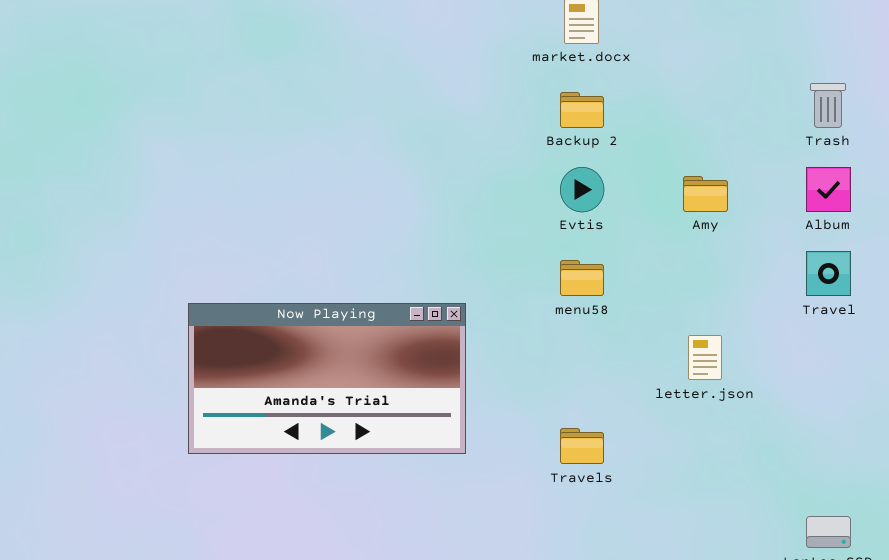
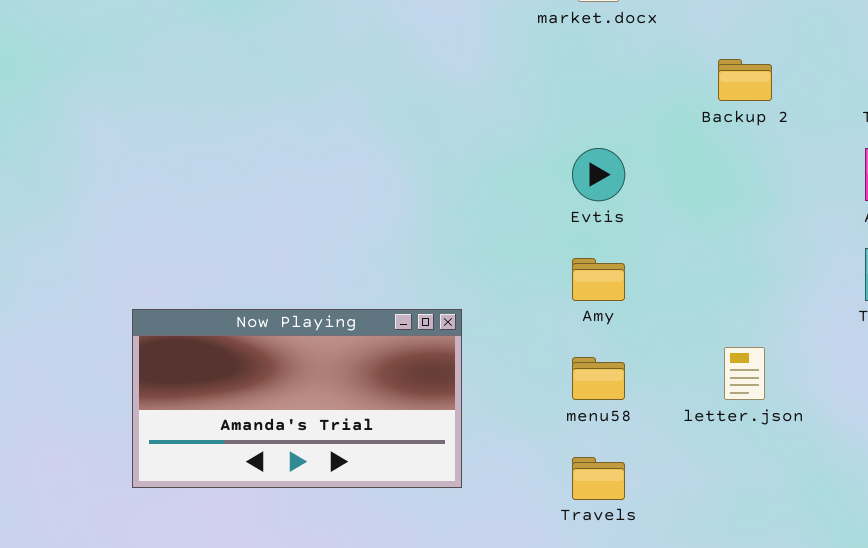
Backup 2: [560,92,604,128] -> [718,59,772,101], moved
Amy: [683,176,728,212] -> [572,258,625,301], moved
menu58: [560,260,604,296] -> [572,357,625,400], moved

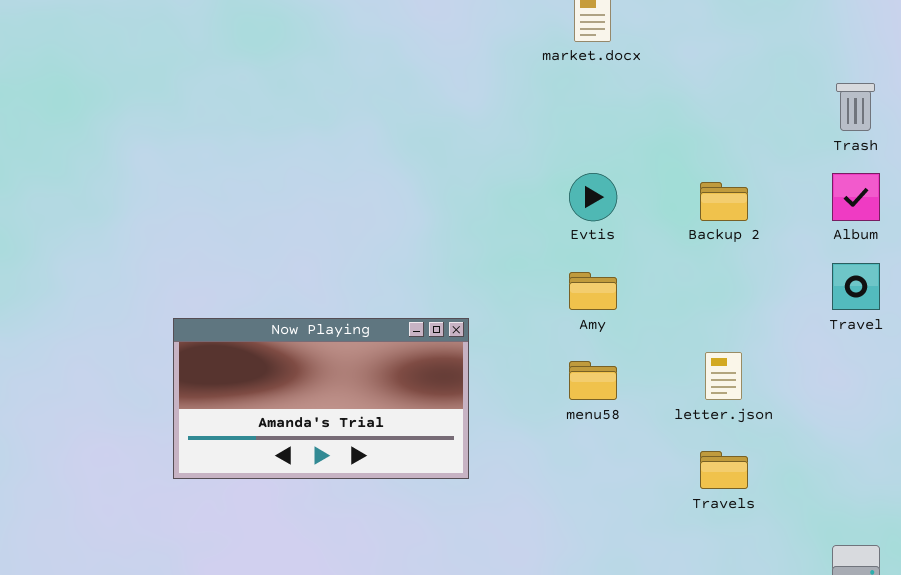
Backup 2: [718,59,772,101] -> [700,182,748,221], moved
Travels: [572,457,625,500] -> [700,451,748,489], moved

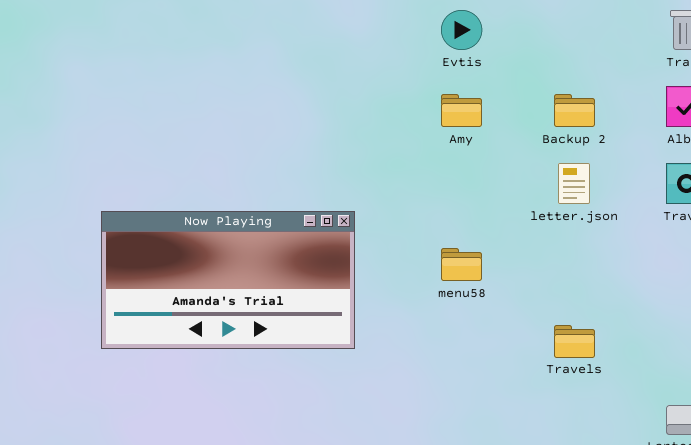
Evtis: [569,173,617,221] -> [441,10,482,50], moved
Amy: [569,272,617,310] -> [441,94,482,127], moved
letter.json: [705,352,742,400] -> [558,163,590,204], moved

